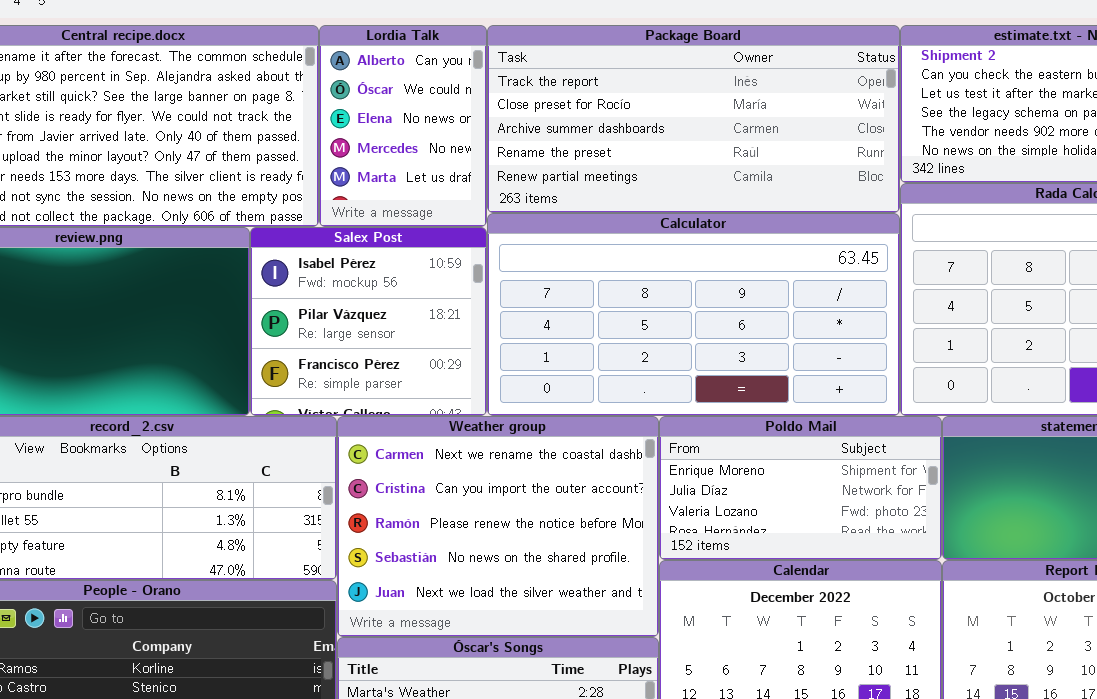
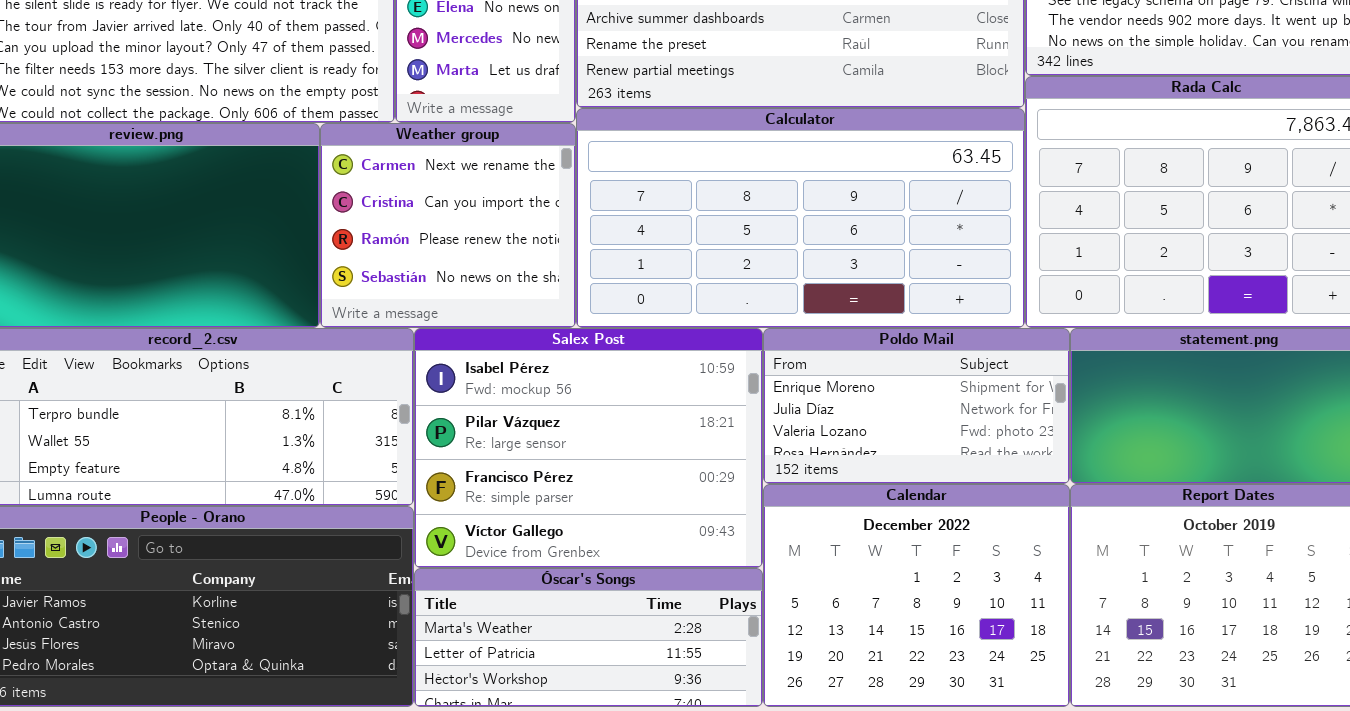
Salex Post: [250,227,487,416] -> [414,328,763,568], moved, resized
Weather group: [337,416,659,637] -> [320,123,576,328], moved, resized

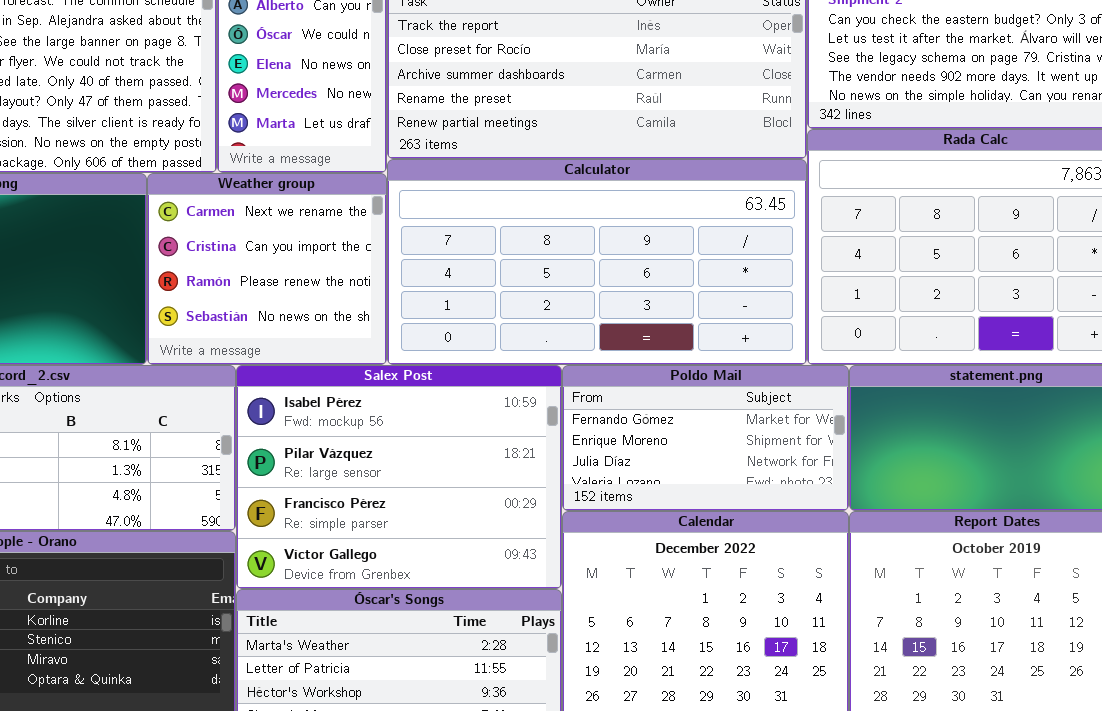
Poldo Mail: [763,328,1070,484] -> [562,365,849,511], scrolled up 1 row

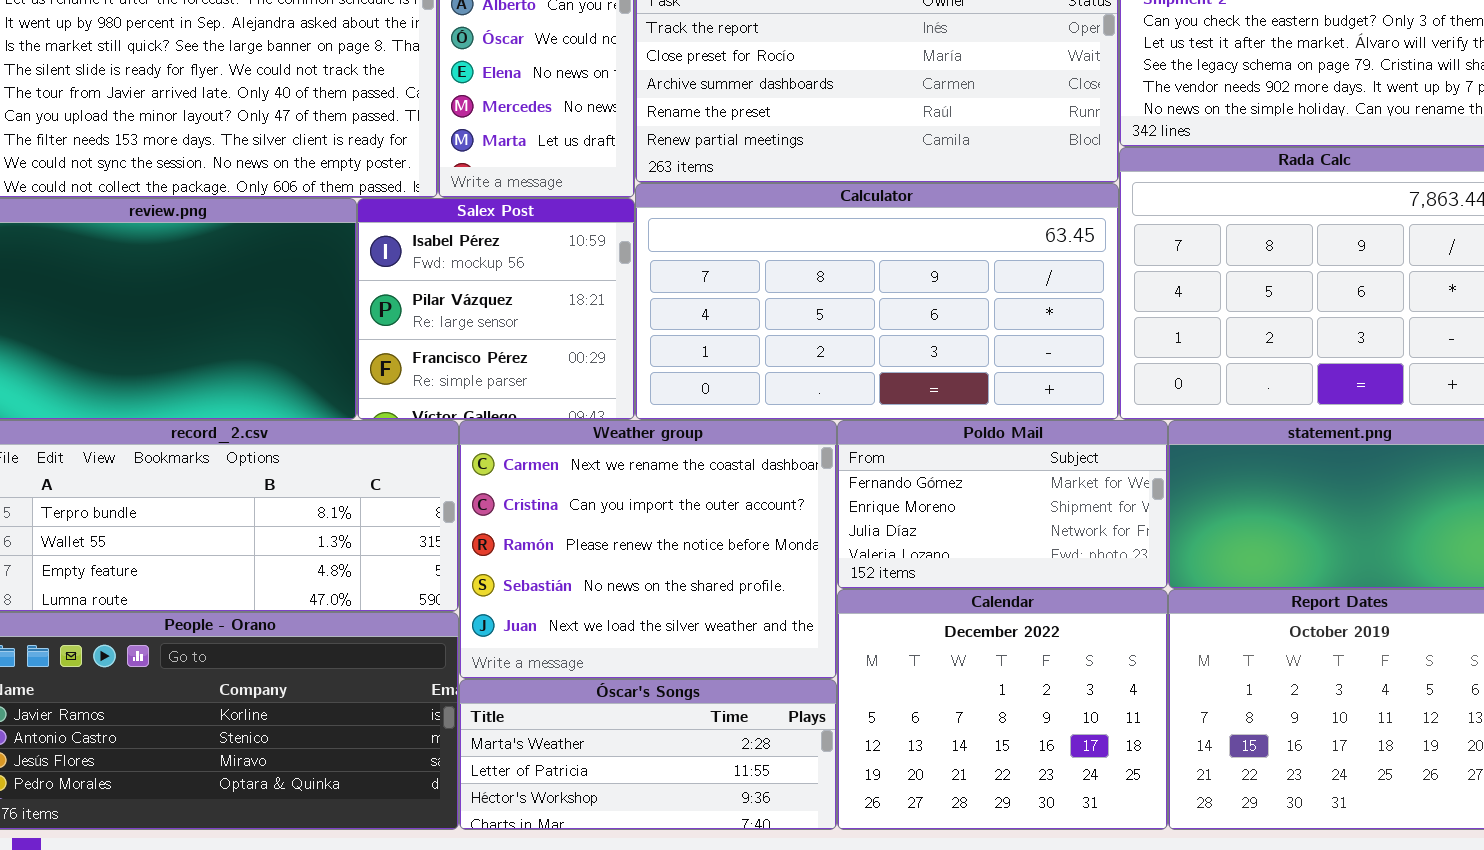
Weather group: [147,173,387,365] -> [459,420,837,679], moved, resized
Salex Post: [236,365,562,589] -> [357,198,635,420], moved, resized

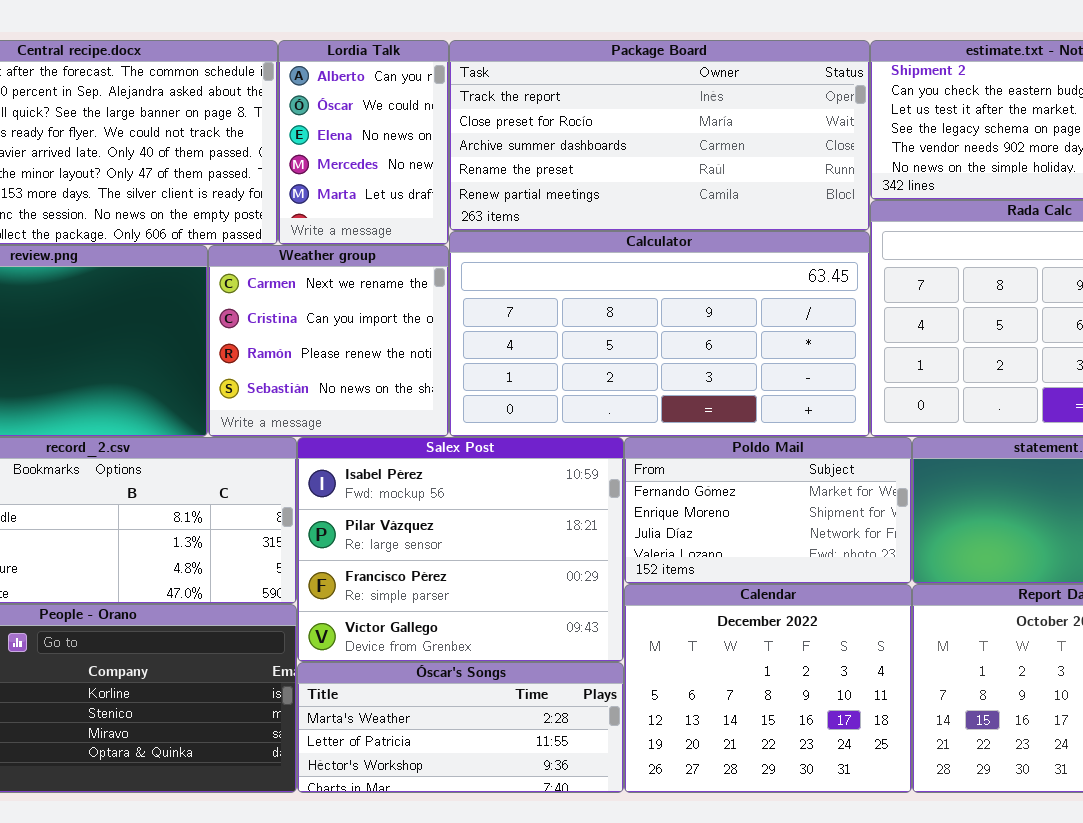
Salex Post: [357,198,635,420] -> [297,437,624,662], moved, resized
Weather group: [459,420,837,679] -> [208,245,449,437], moved, resized

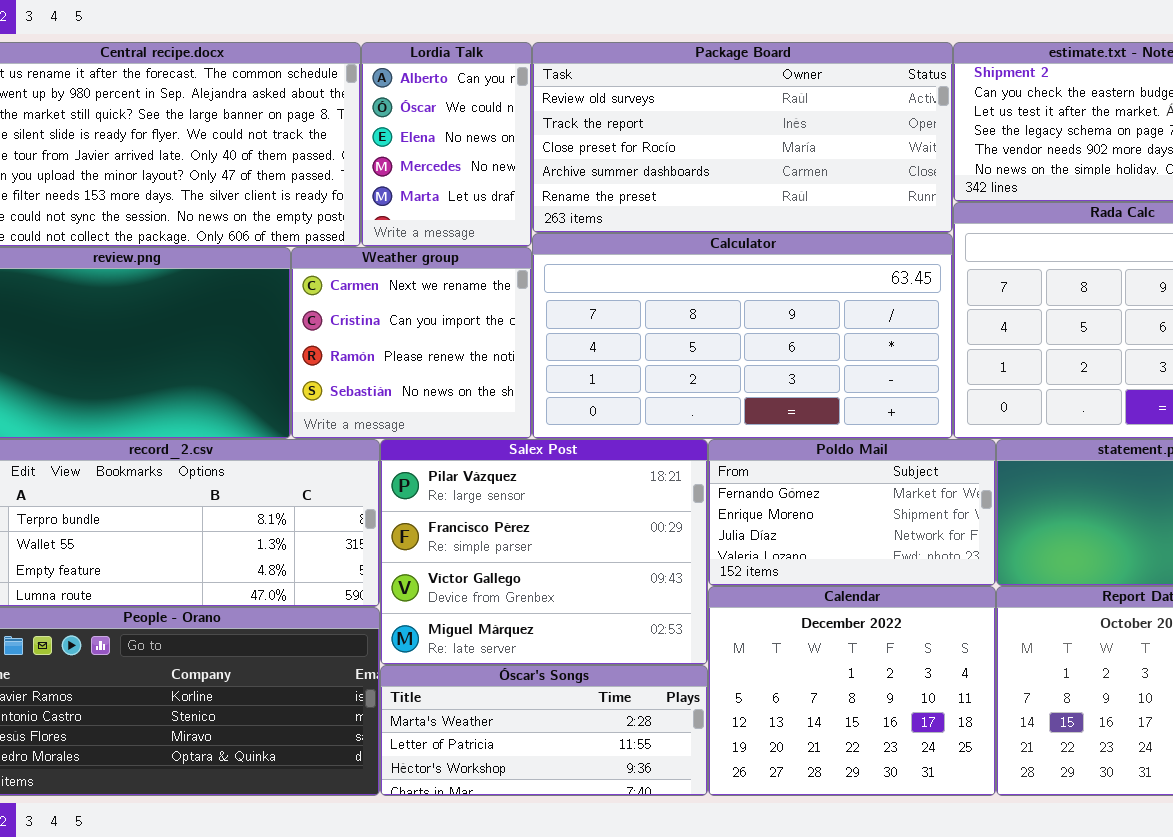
Package Board: [449,40,870,231] -> [532,42,953,233], scrolled up 1 row
Salex Post: [297,437,624,662] -> [380,439,708,665], scrolled down 1 row

